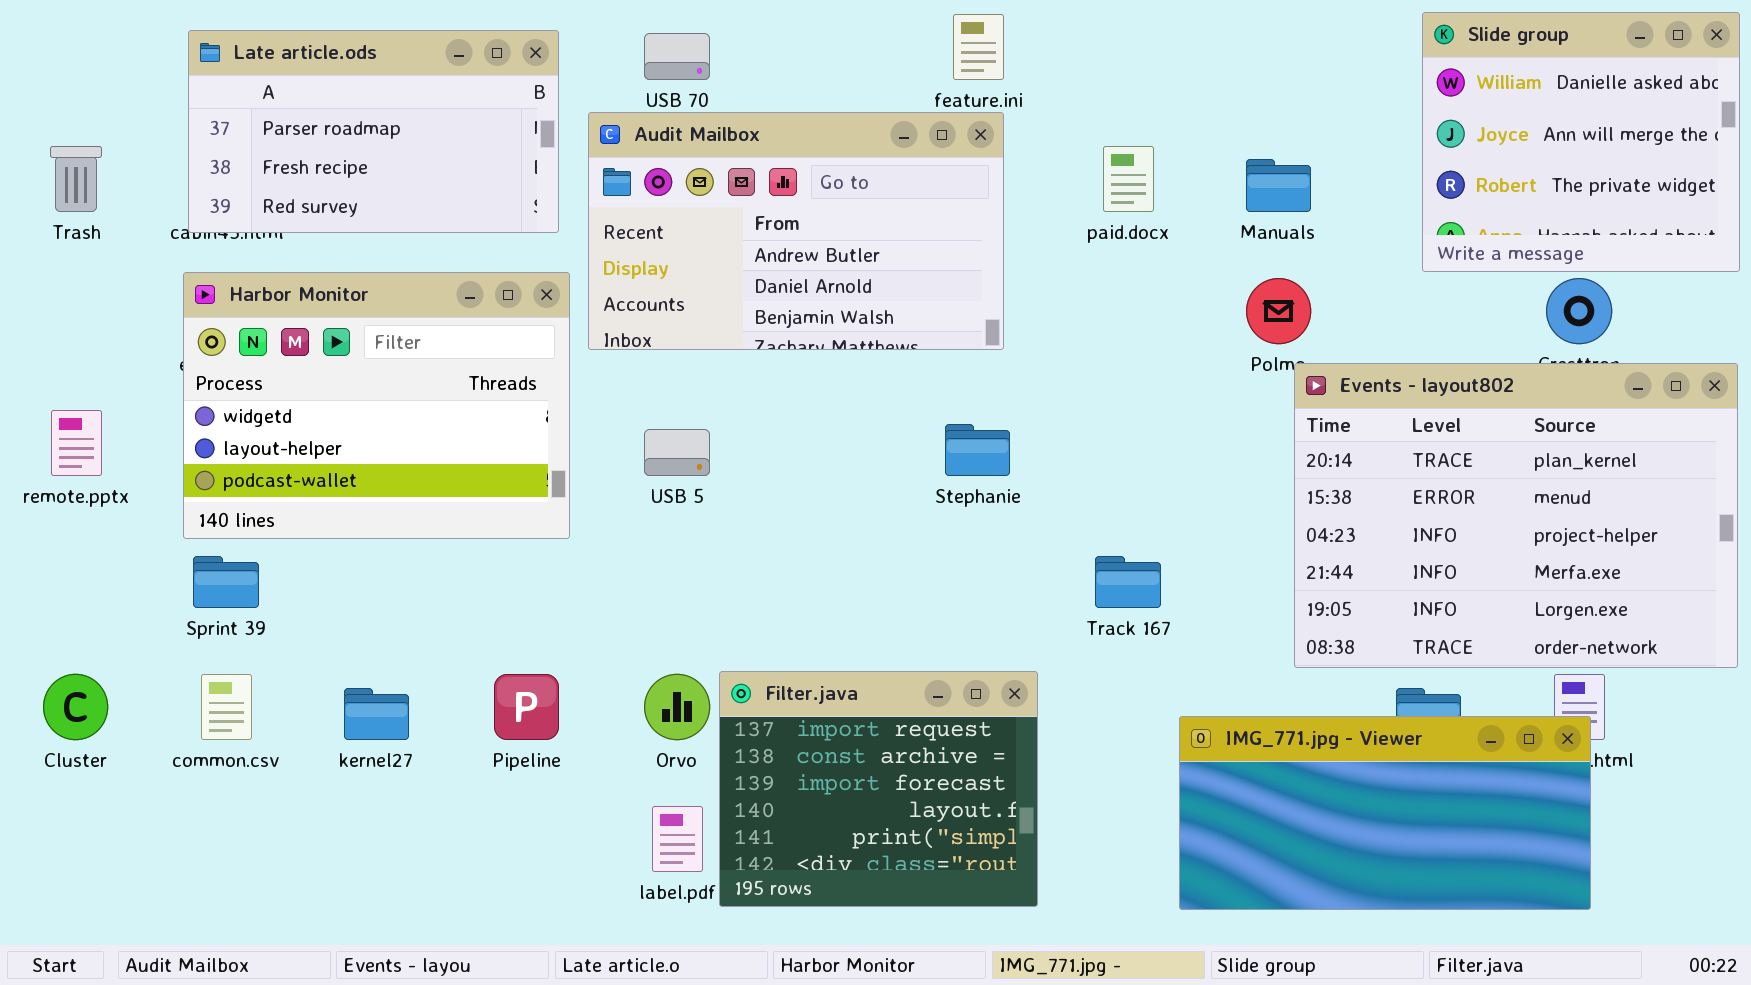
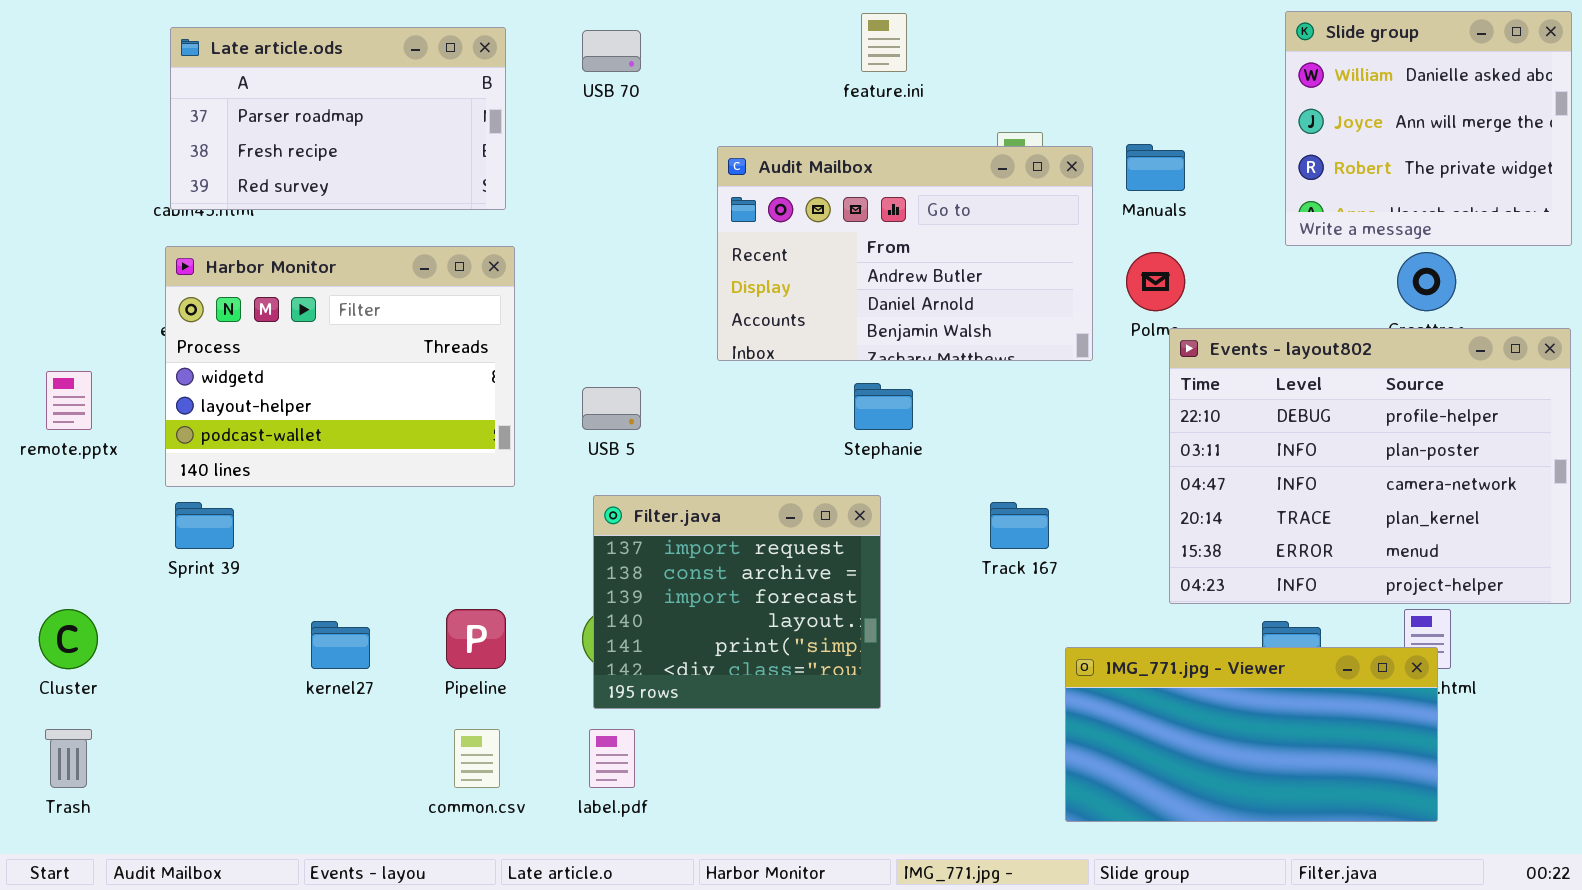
Audit Mailbox: [588,112,1004,350] -> [717,146,1093,361], moved
Trash: [50,146,102,212] -> [45,729,92,788], moved
Events - layout802: [1294,363,1738,668] -> [1169,328,1571,604], scrolled up 3 rows
Filter.java: [719,671,1038,907] -> [593,495,881,709], moved
common.csv: [201,674,252,740] -> [454,729,500,788], moved

